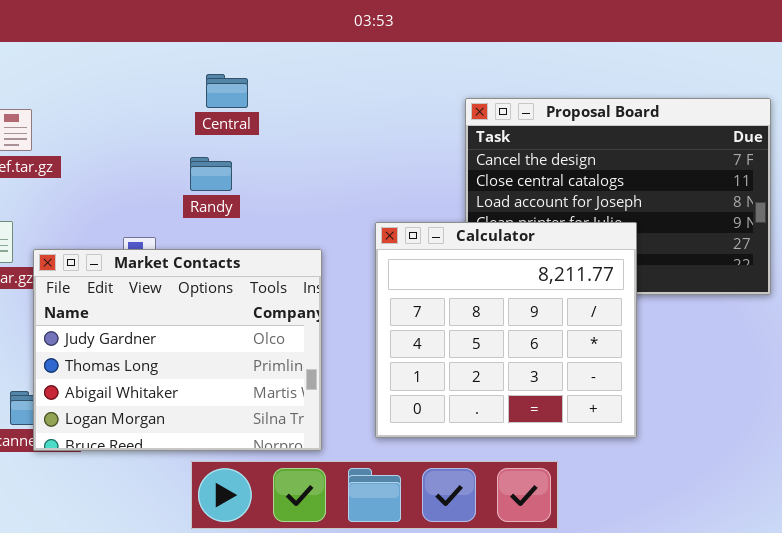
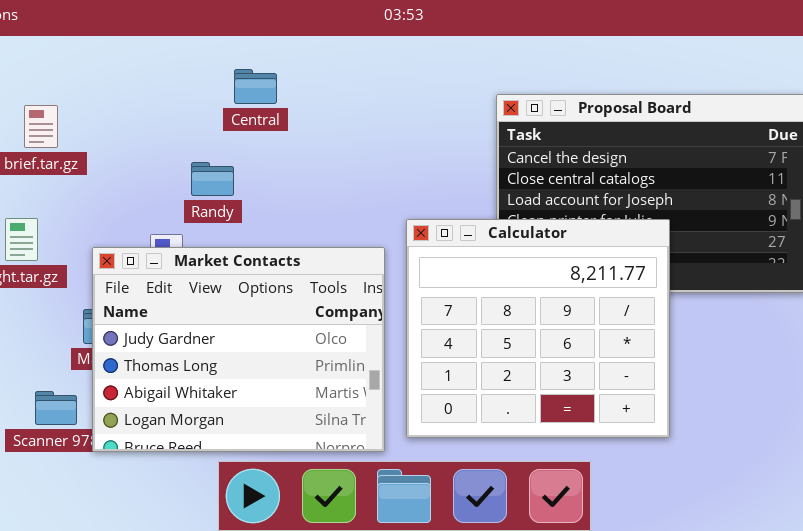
Randy: [190,157,232,191] -> [191,162,234,196], moved
Market Contacts: [33,249,322,451] -> [92,247,385,452], moved

